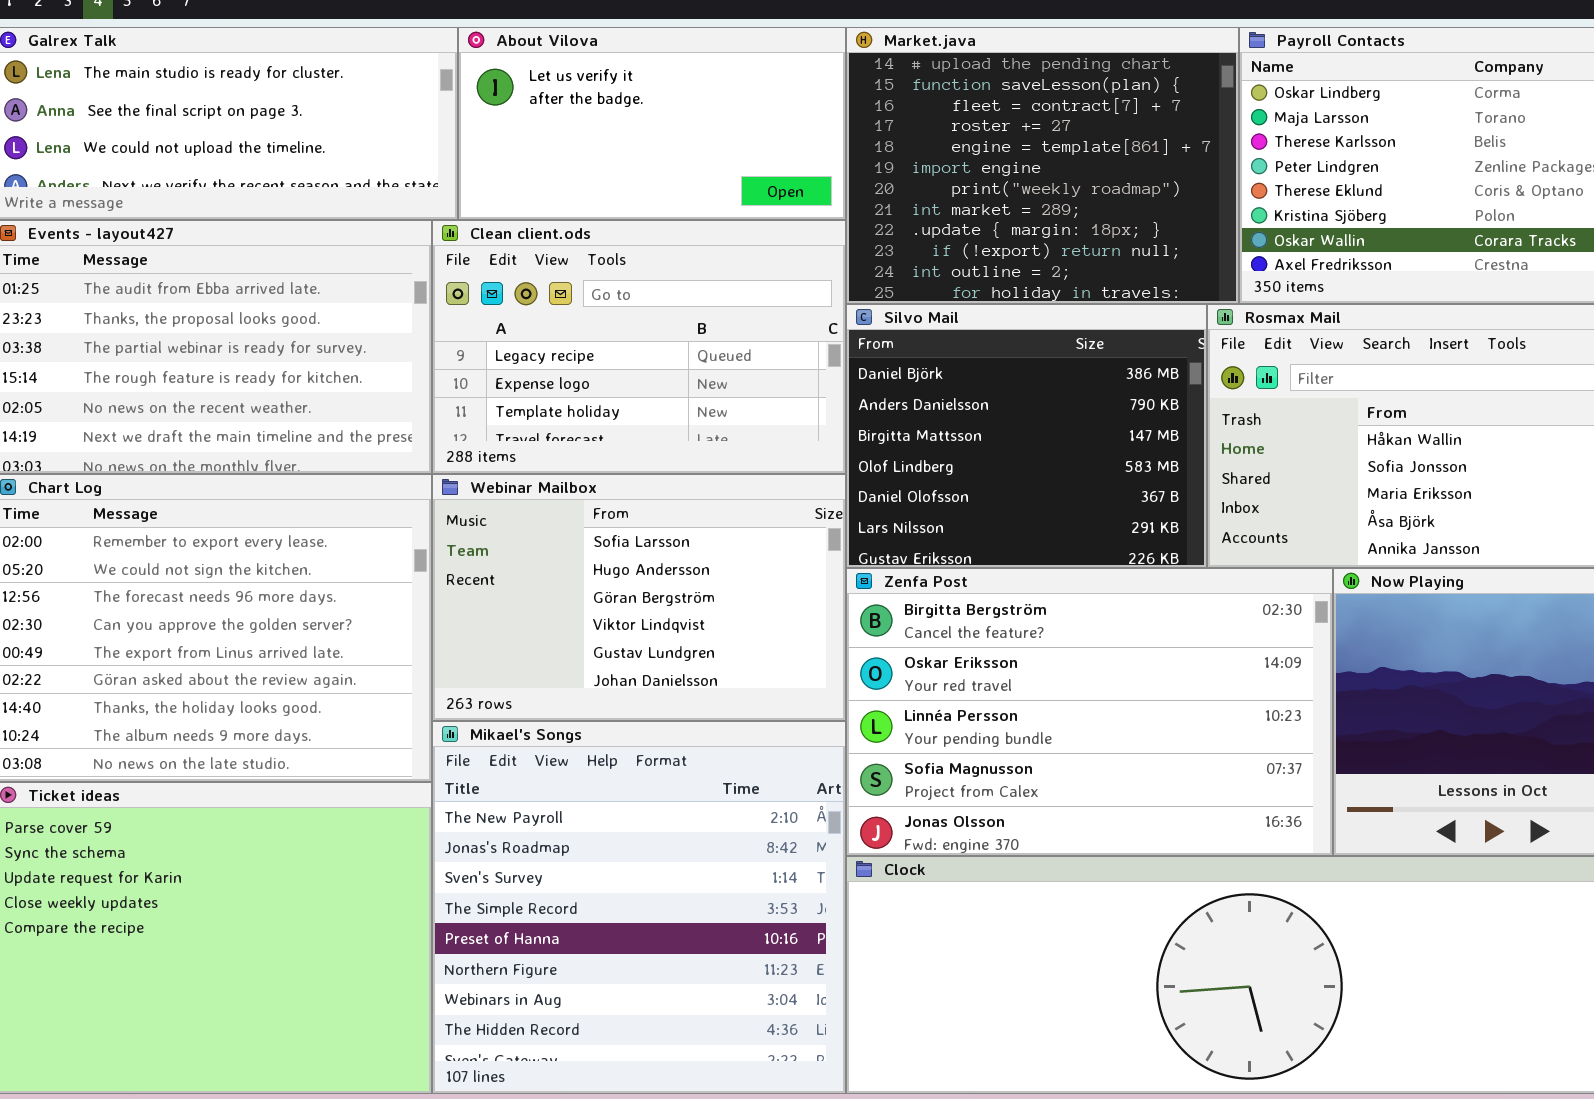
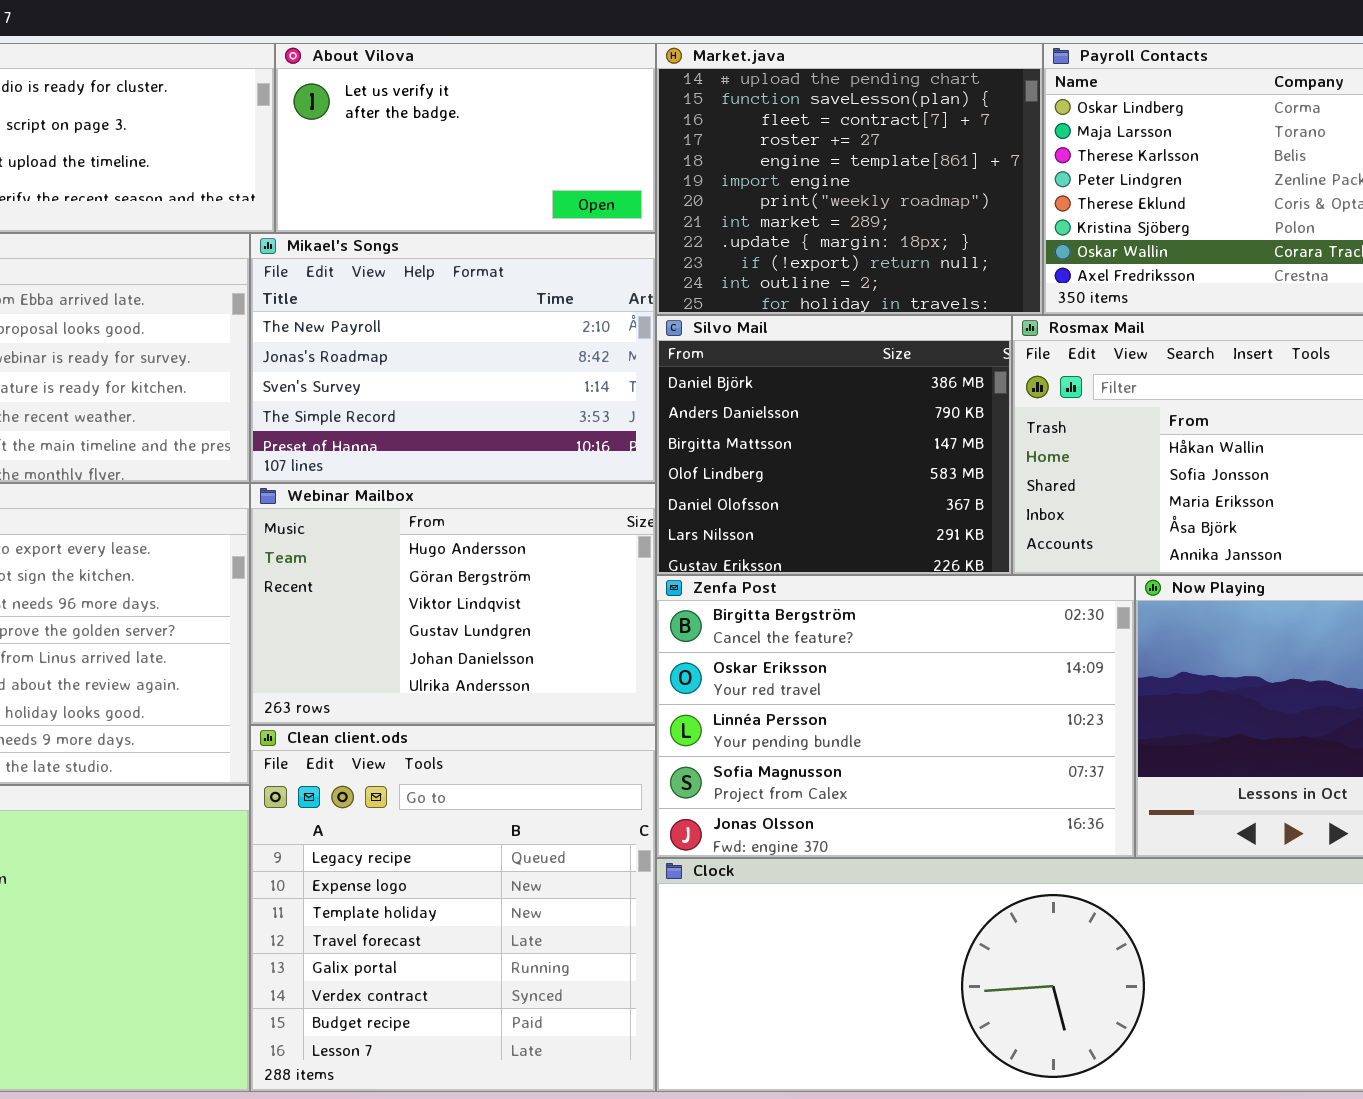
Clean client.ods: [432,220,846,474] -> [250,725,656,1092], moved, resized
Webinar Mailbox: [432,474,846,721] -> [250,483,656,725], scrolled down 1 row
Mikael's Songs: [432,721,846,1094] -> [250,233,656,483], moved, resized

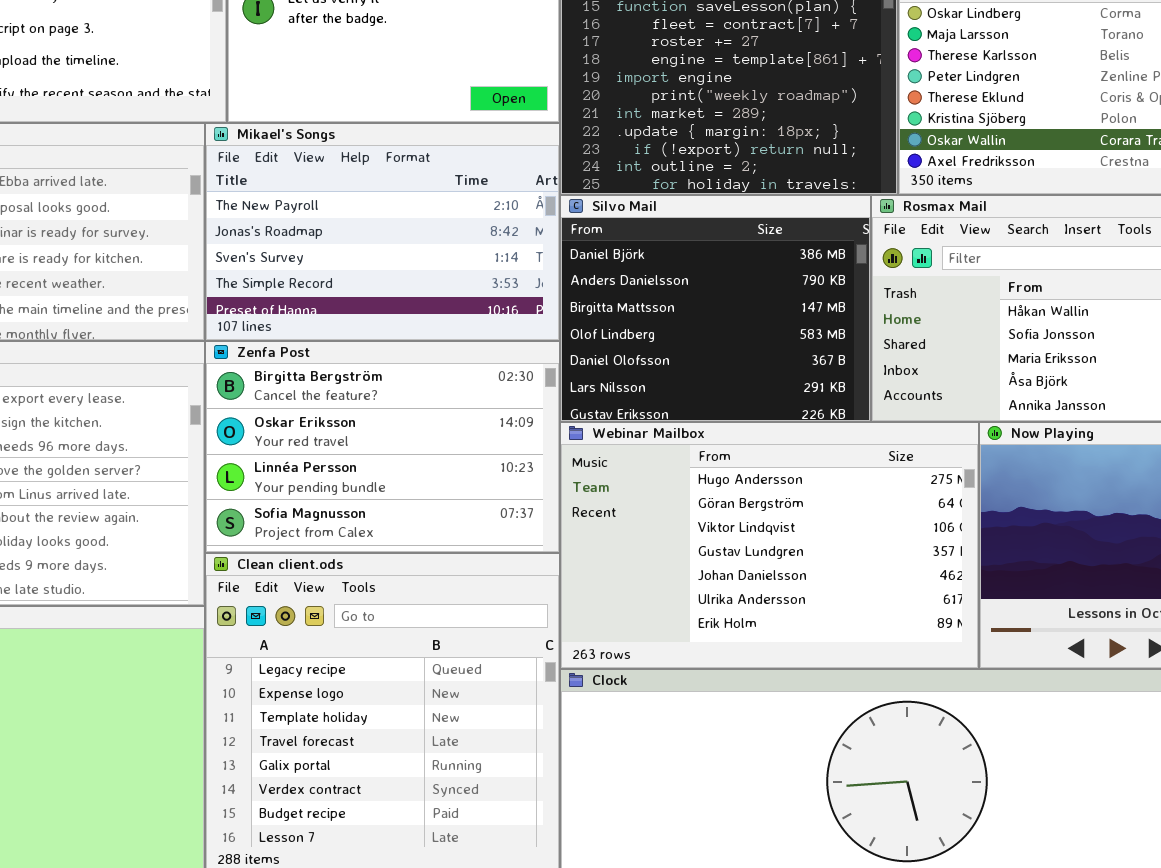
Webinar Mailbox: [250,483,656,725] -> [560,422,979,669], moved, resized
Zenfa Post: [656,575,1135,858] -> [205,341,560,553], moved, resized

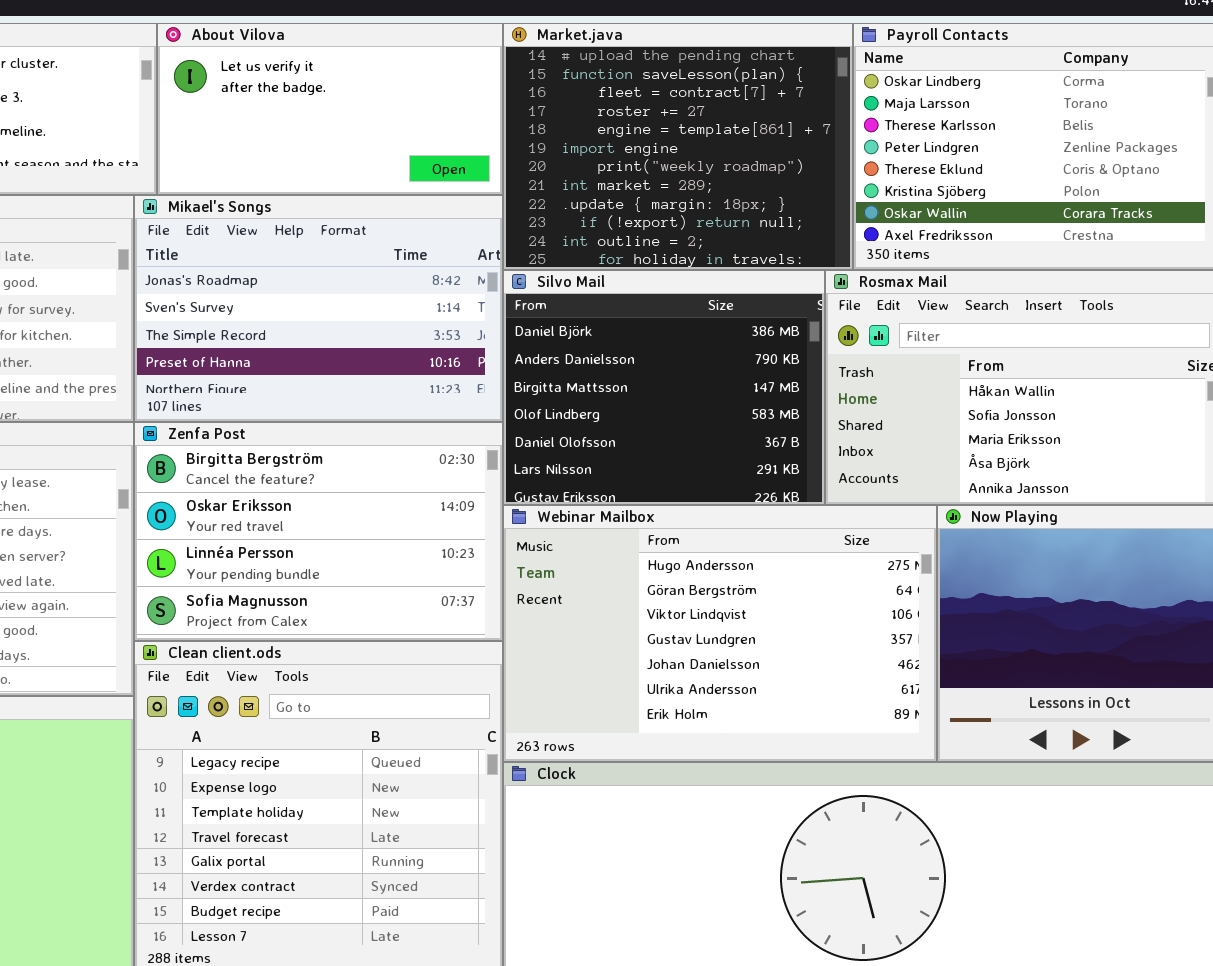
Mikael's Songs: [205,123,560,341] -> [134,195,503,422], scrolled down 1 row

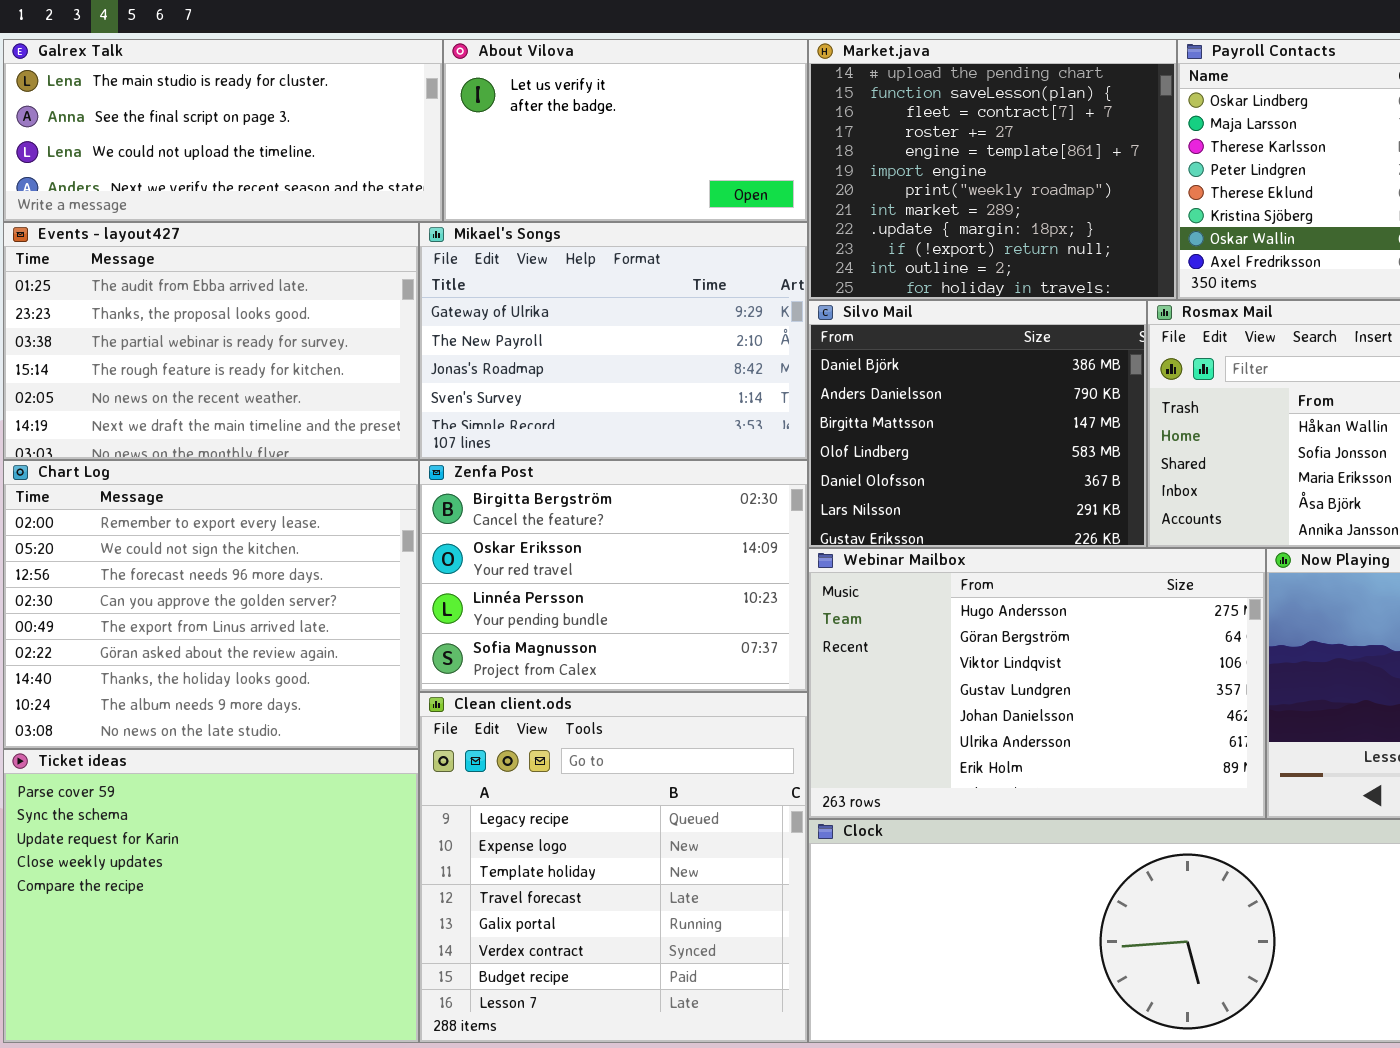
Mikael's Songs: [134,195,503,422] -> [419,222,808,460], scrolled up 2 rows

